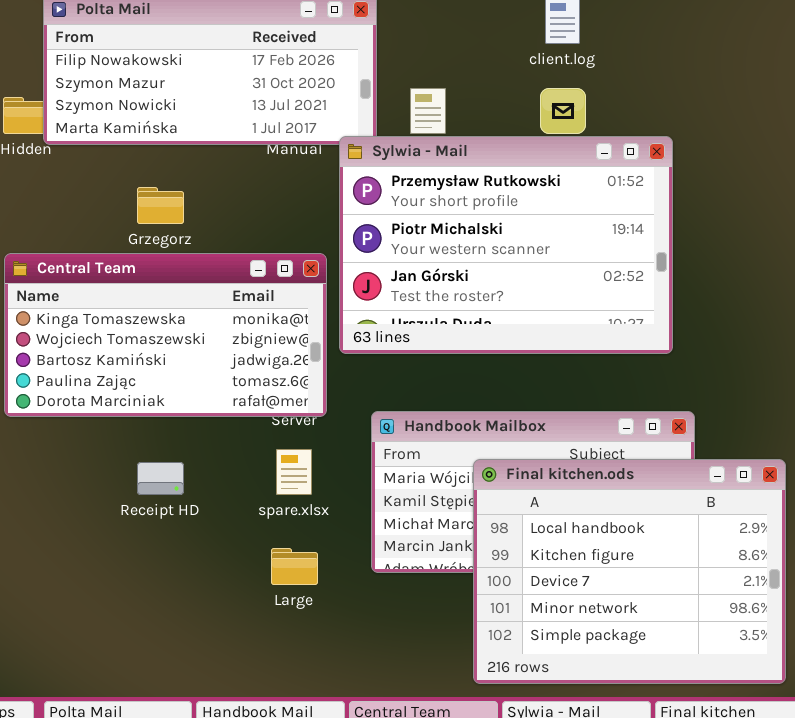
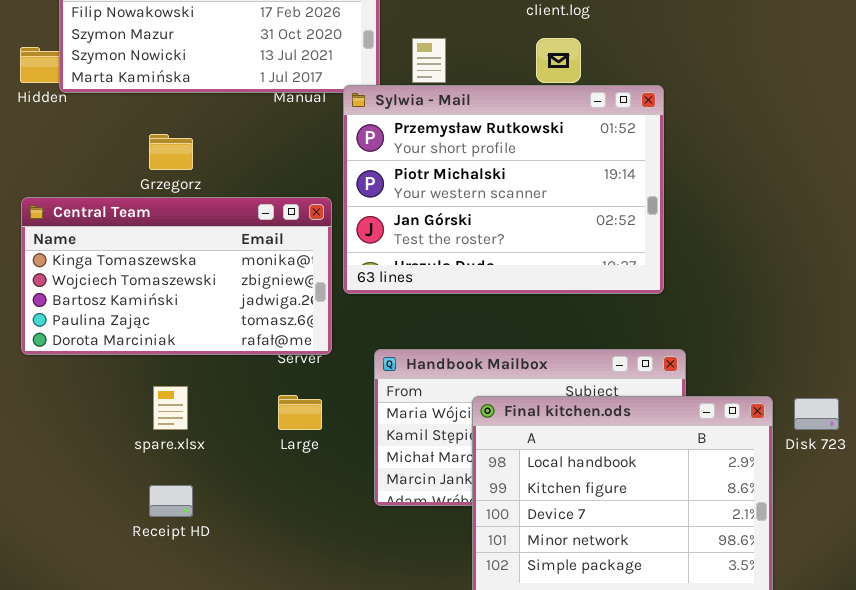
spare.xlsx: [276,449,312,495] -> [153,386,188,430], moved
Receipt HD: [137,462,184,495] -> [149,485,193,517], moved
Large: [271,548,318,585] -> [278,395,322,430], moved

